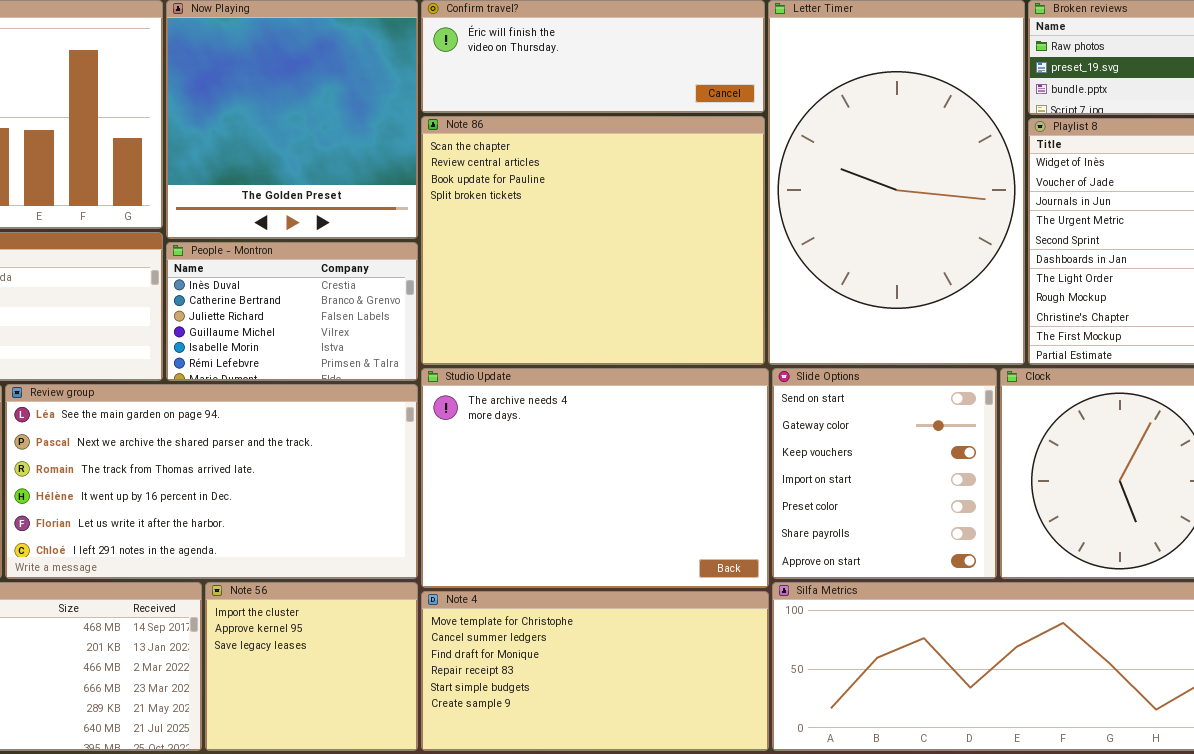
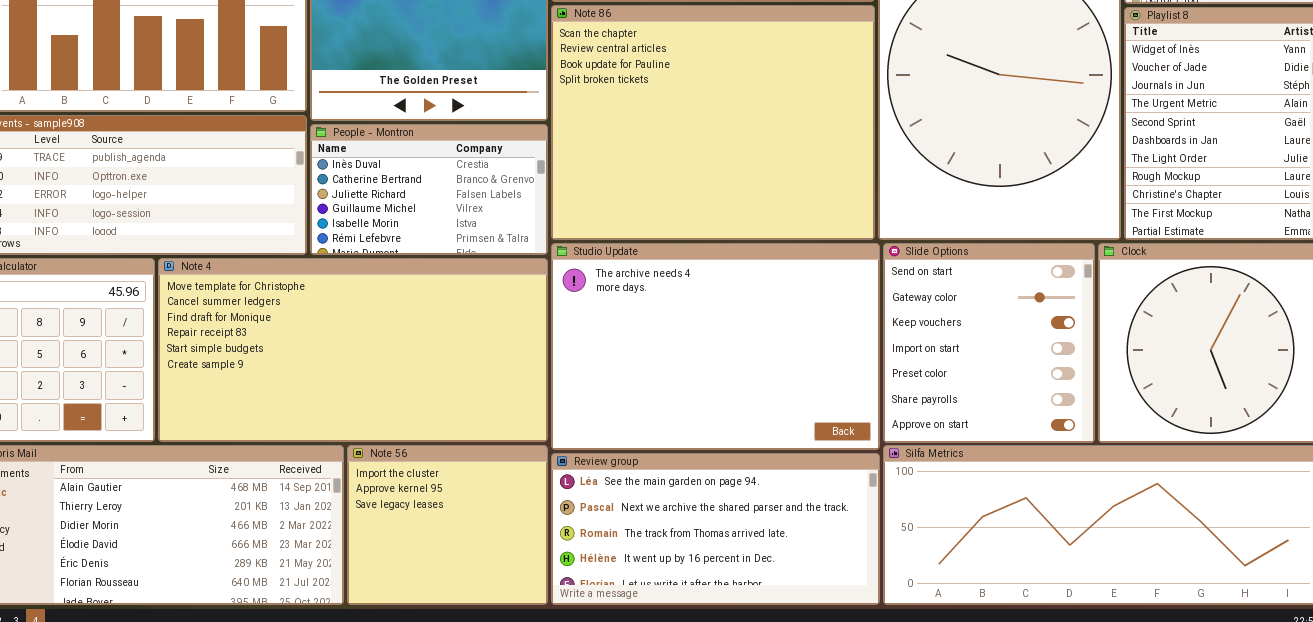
Review group: [5,384,418,579] -> [551,453,880,605], moved, resized
Note 4: [421,591,769,751] -> [158,258,548,442], moved, resized

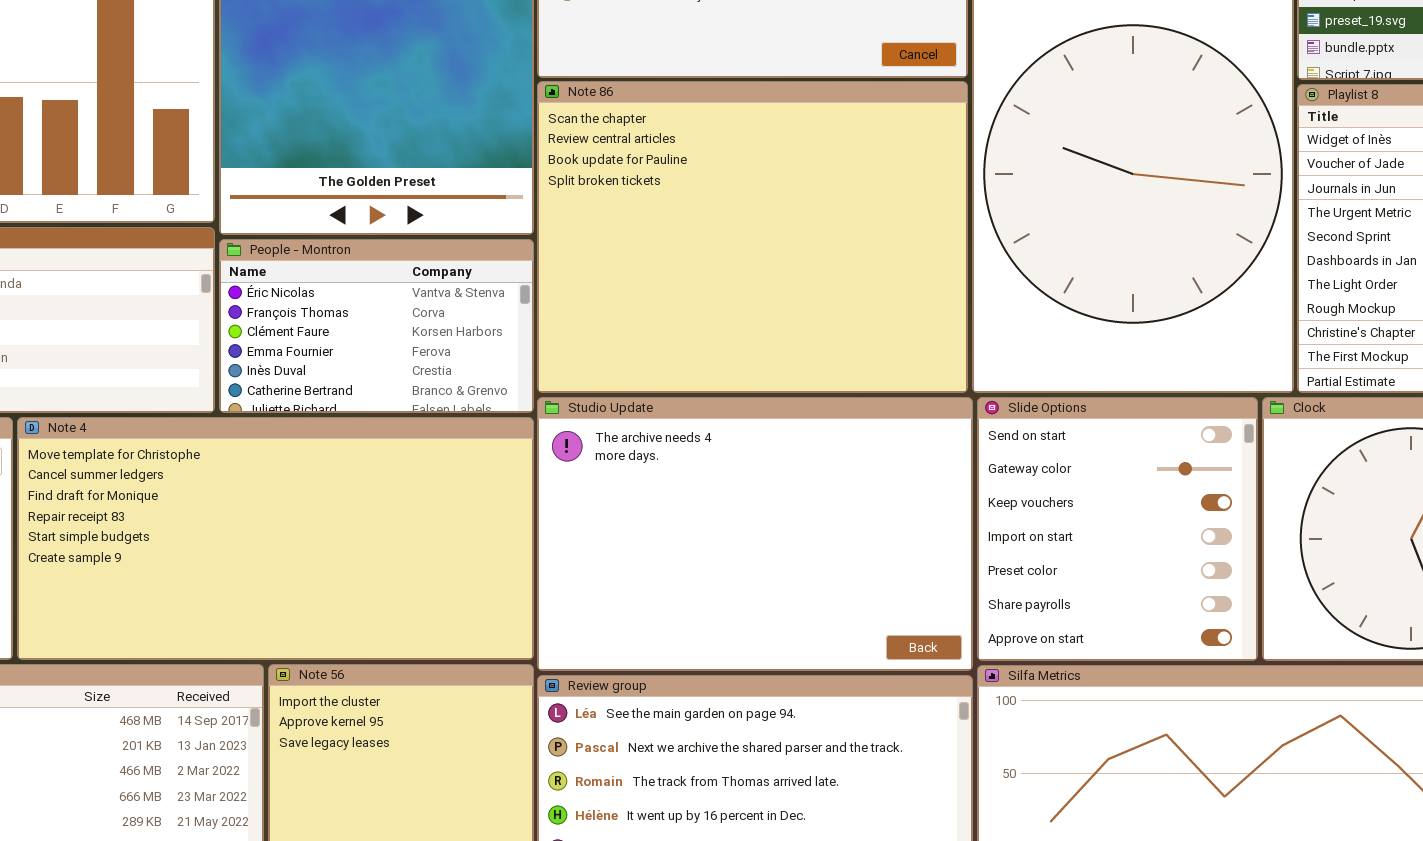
People - Montron: [310,124,548,255] -> [219,239,534,413], scrolled up 4 rows

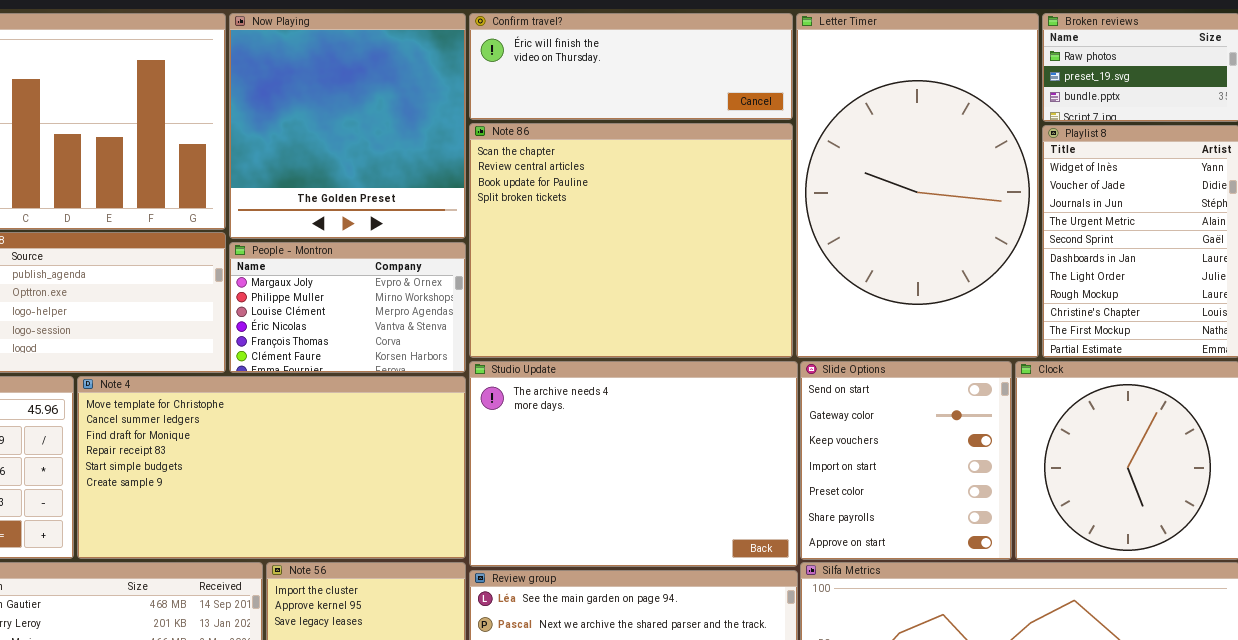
People - Montron: [219,239,534,413] -> [229,242,466,373], scrolled up 3 rows

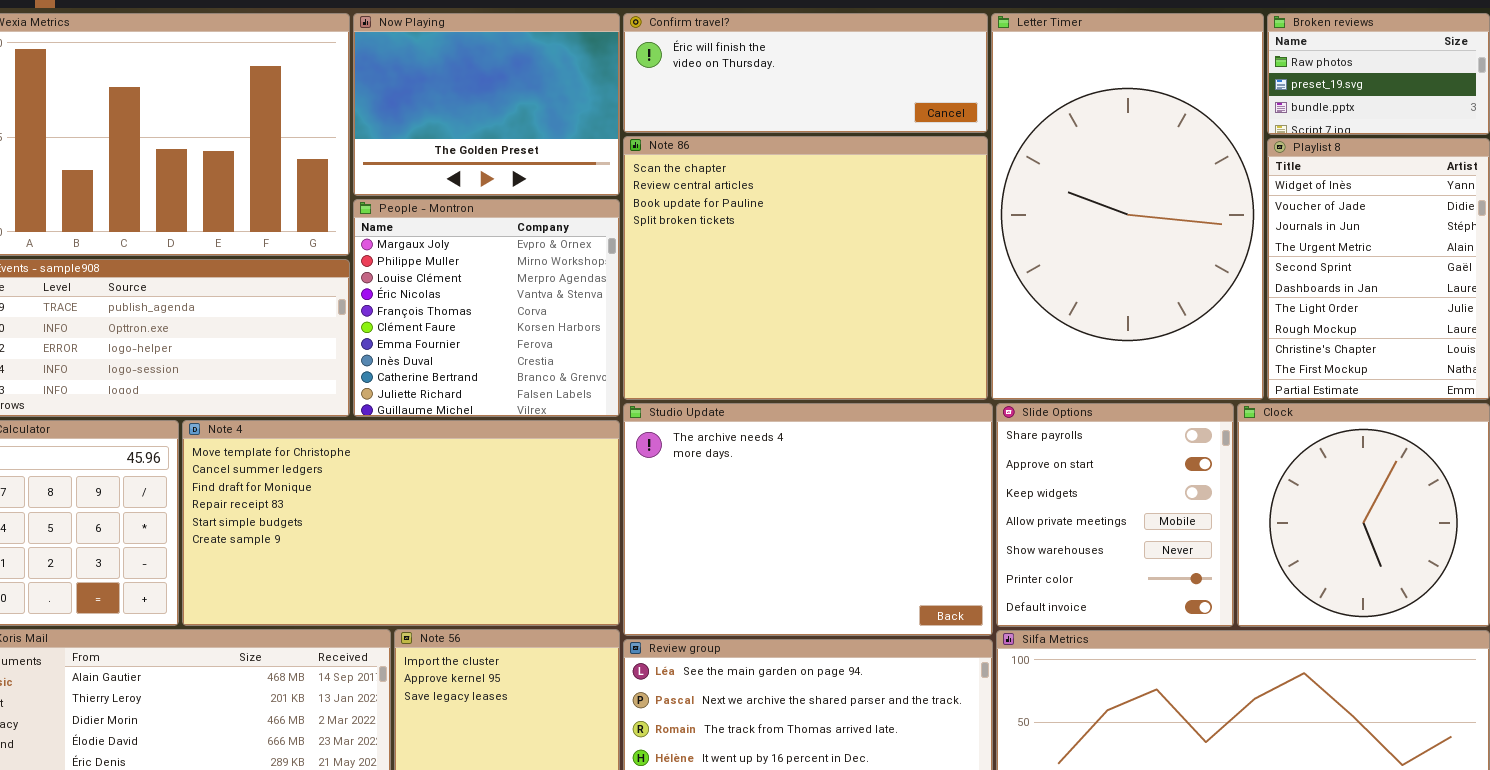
Now Playing: [229,13,466,239] -> [353,13,620,196], resized
People - Montron: [229,242,466,373] -> [353,199,620,417], resized
Slide Options: [800,361,1012,560] -> [996,403,1234,627], scrolled down 5 rows

